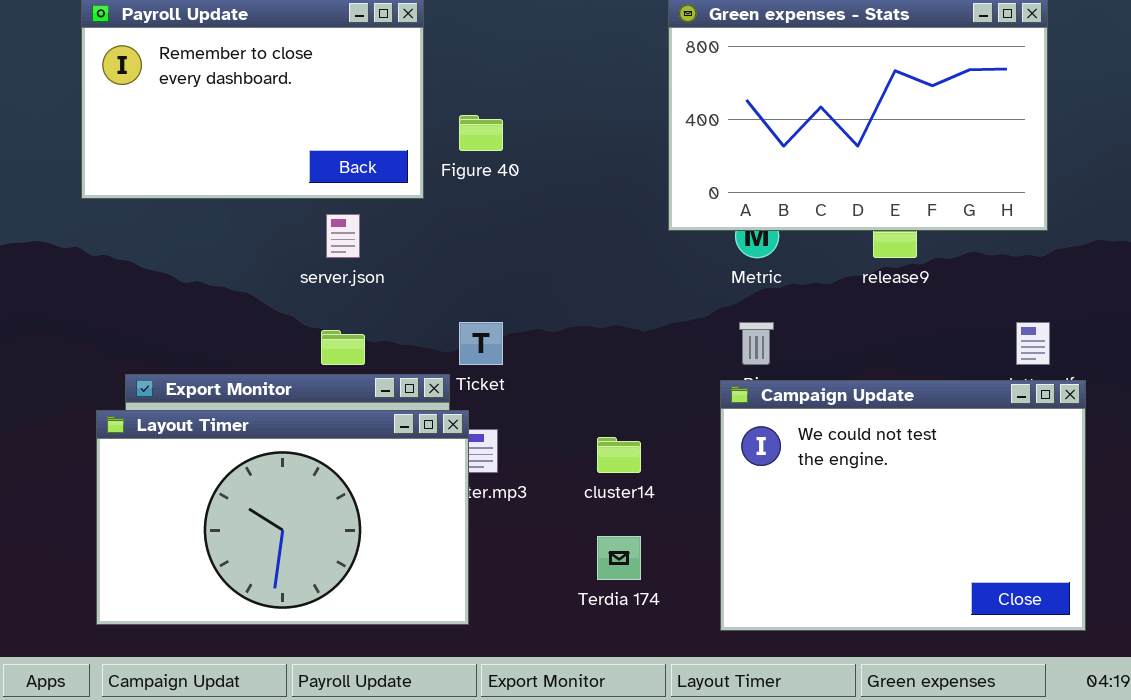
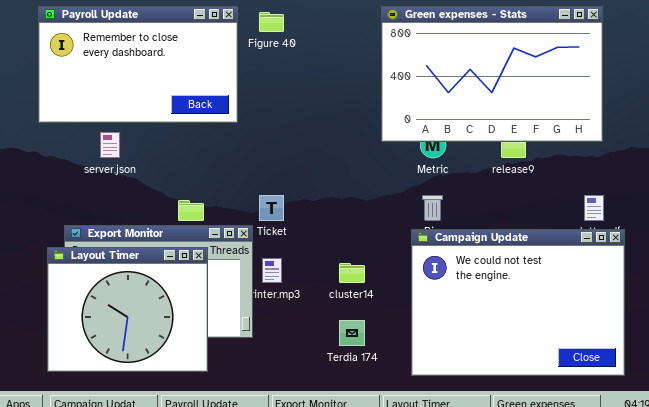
Figure 40: [459,115,503,151] -> [259,12,284,32], moved
server.json: [326,214,360,258] -> [100,132,120,158], moved
Layout Timer: [96,410,469,625] -> [47,247,208,372], resized

